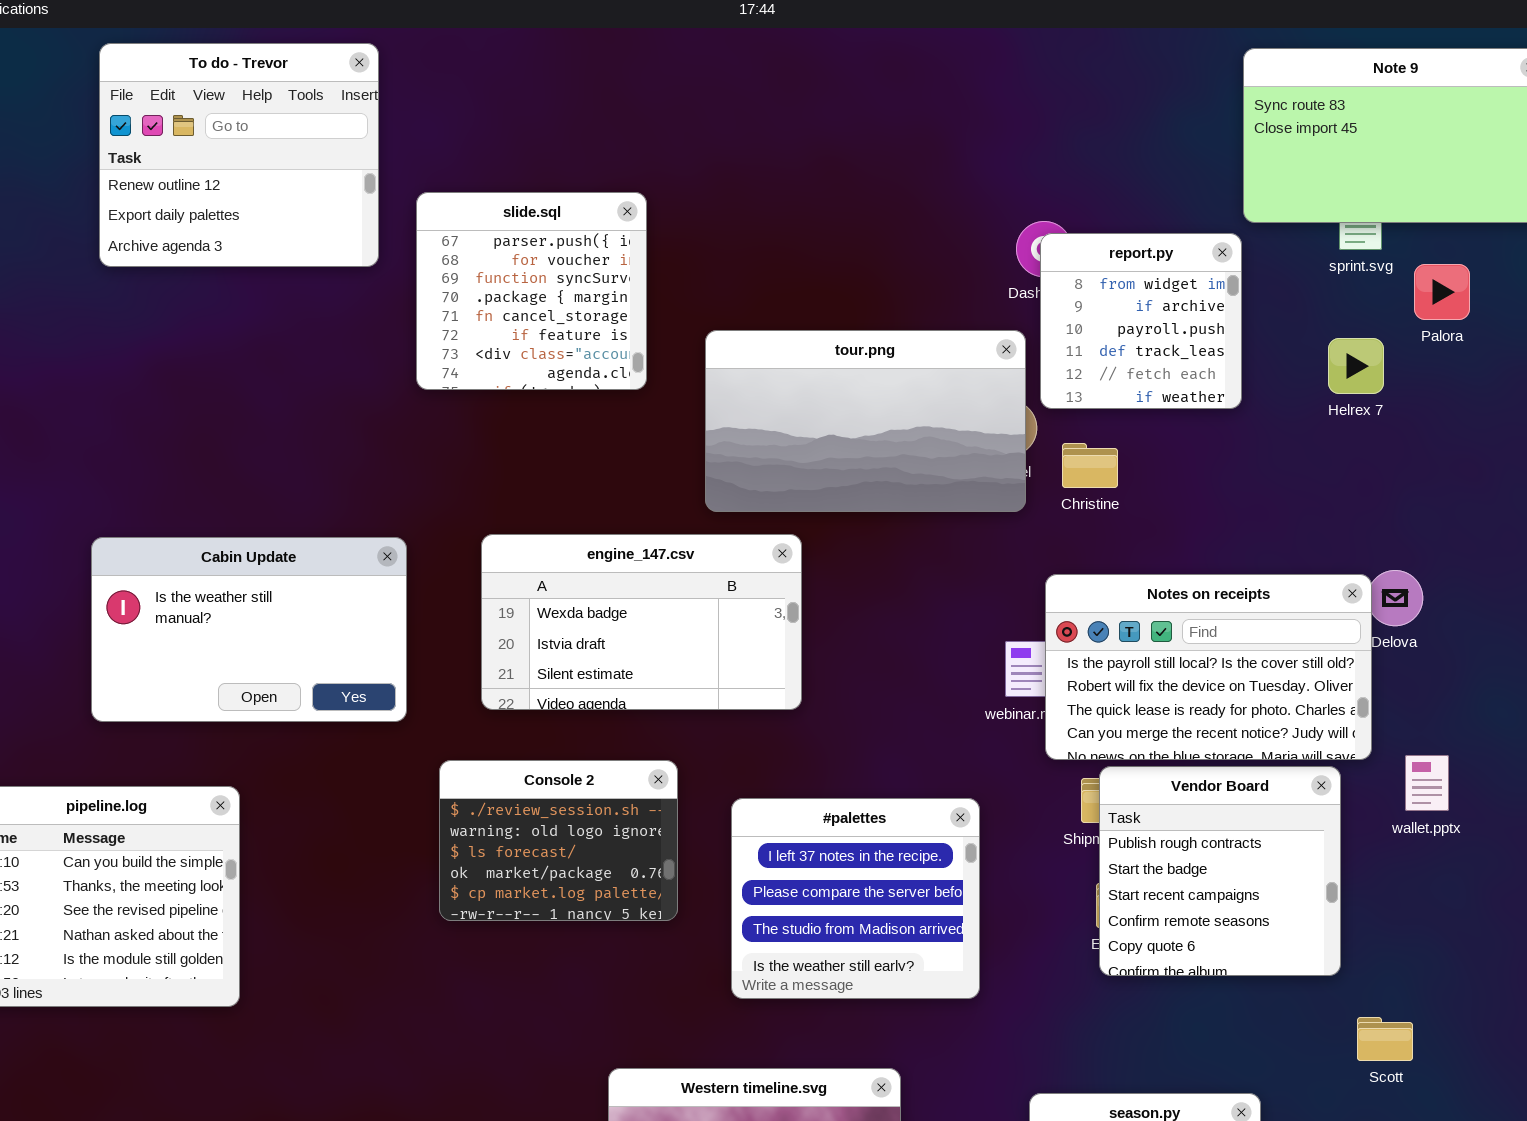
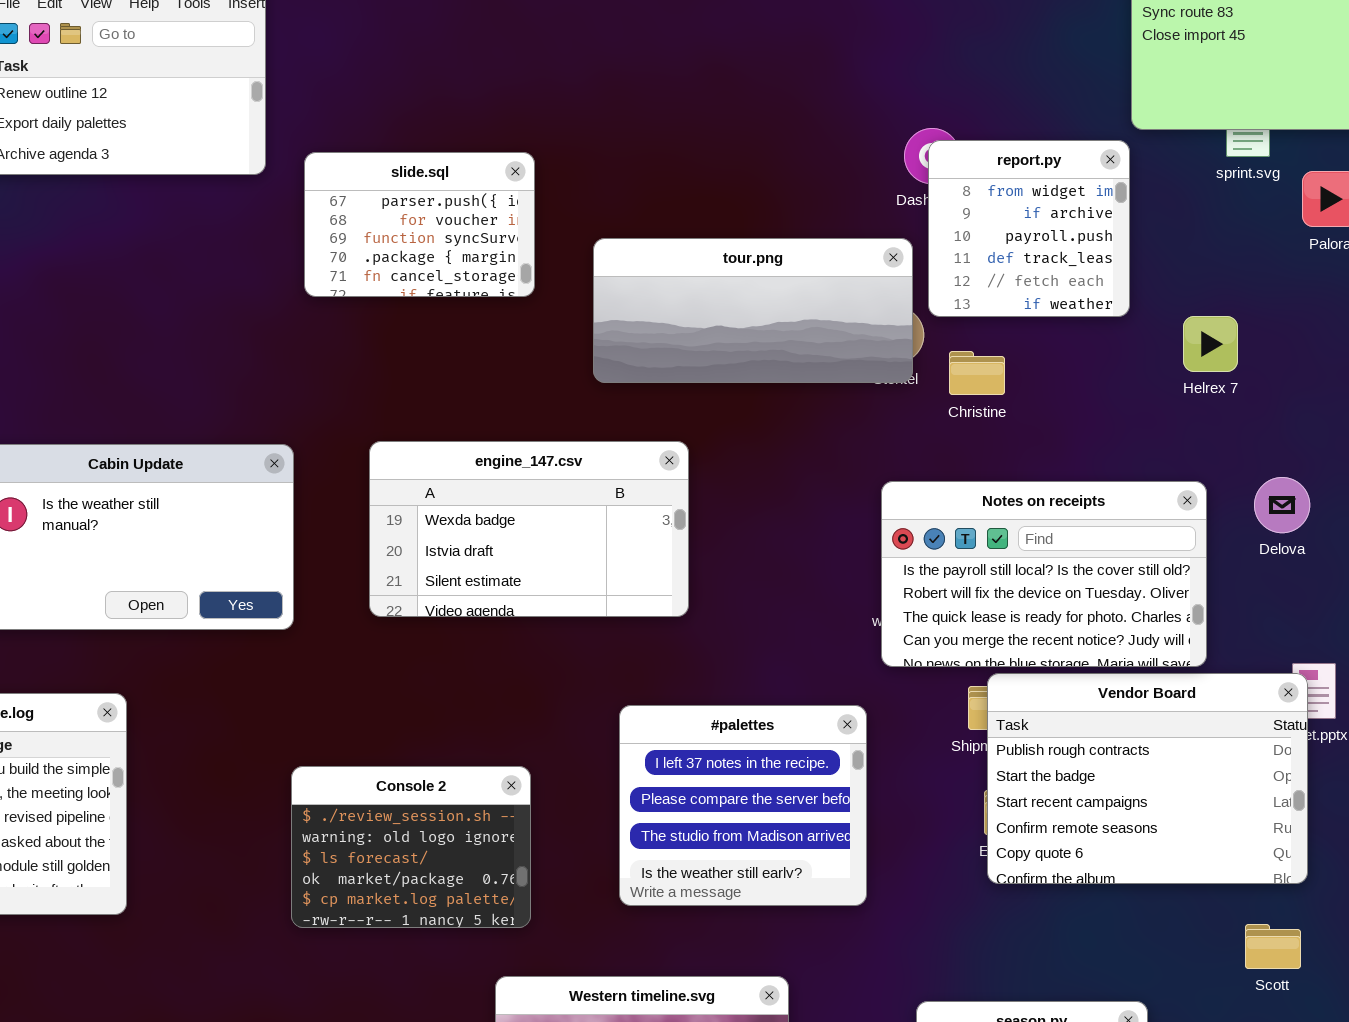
slide.sql: [416,192,647,390] -> [304,152,535,297], resized
tour.png: [705,330,1026,512] -> [593,238,913,383], resized
Helrex 7: [1328,338,1384,394] -> [1183,316,1238,372], moved
Notes on receipts: [1045,574,1372,760] -> [881,481,1207,667], moved
Console 2: [439,760,678,921] -> [291,766,531,928], moved
Vendor Board: [1099,766,1341,976] -> [987,673,1308,884], resized

